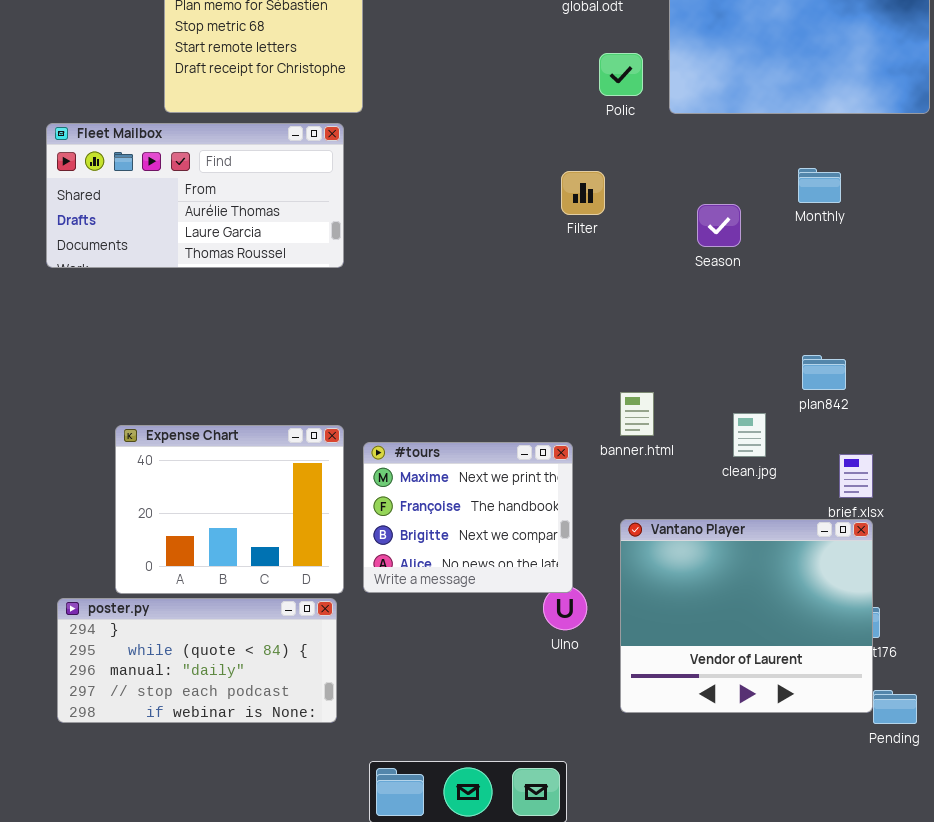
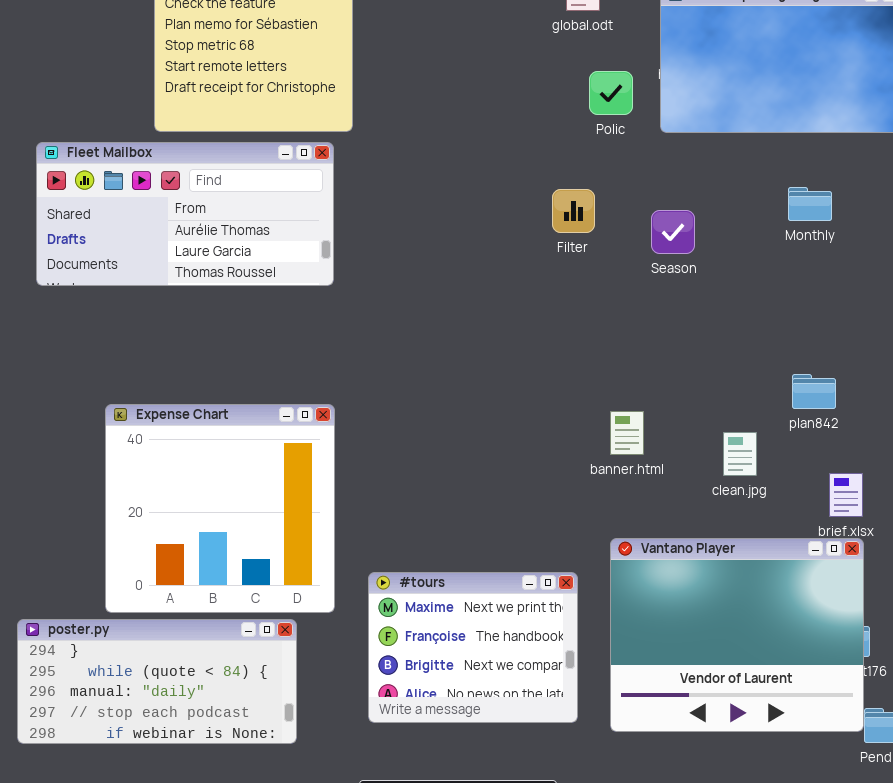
Season: [697,204,741,247] -> [651,210,695,254], moved
Expense Chart: [115,425,344,594] -> [105,404,335,613], resized
#tours: [363,442,573,593] -> [368,572,578,723], moved
poster.py: [57,598,337,723] -> [17,619,297,744], moved

